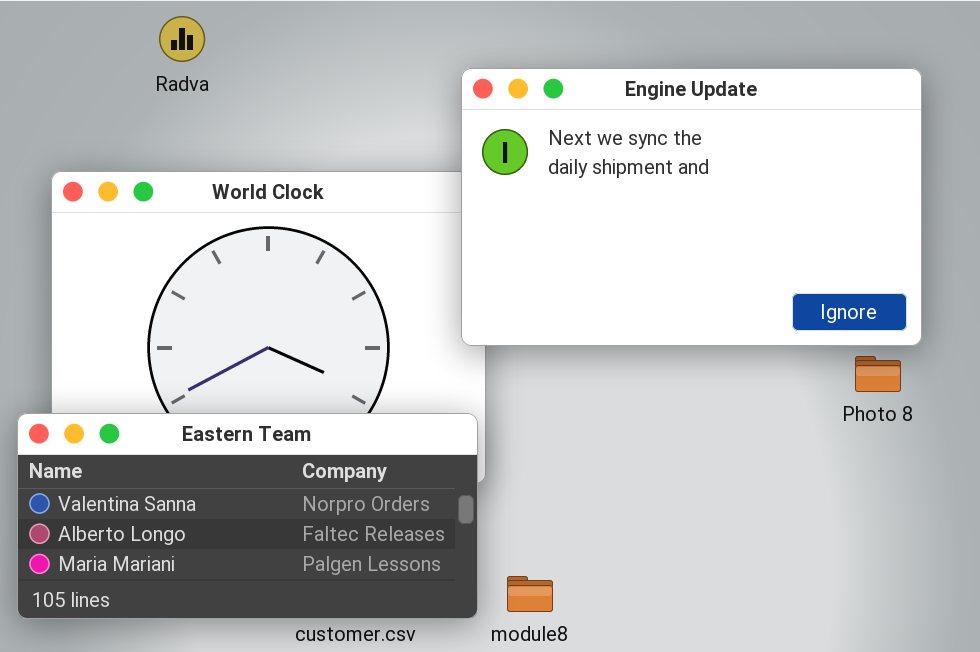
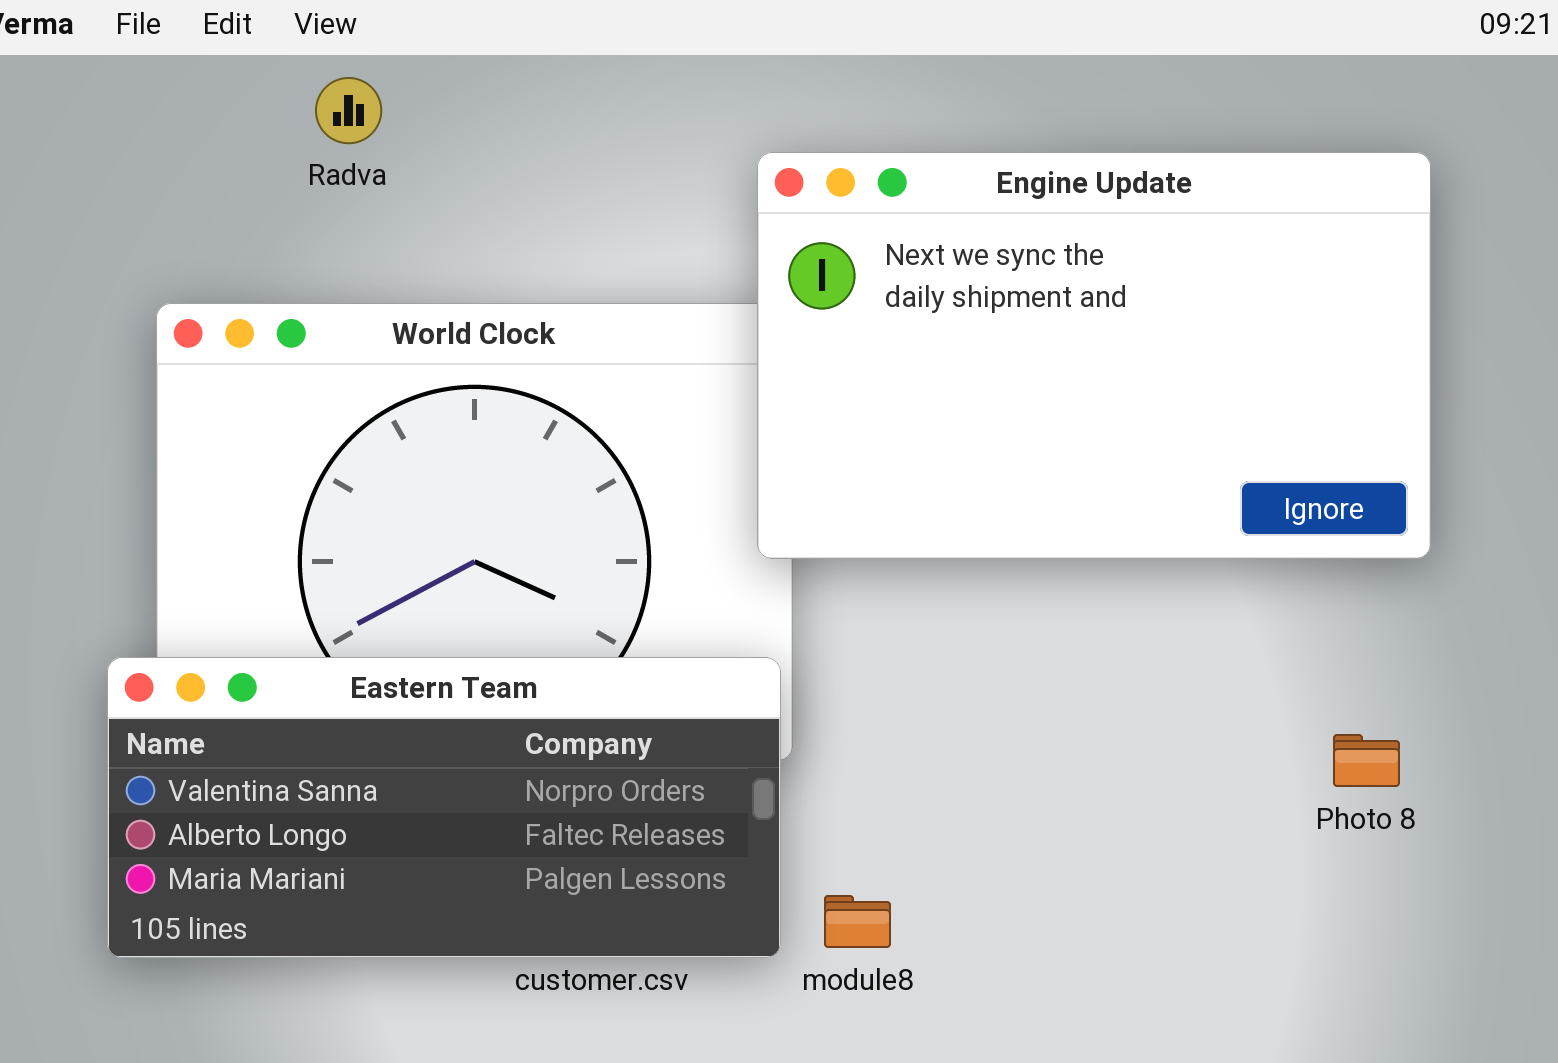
Photo 8: [855,356,901,392] -> [1333,734,1400,787], moved

